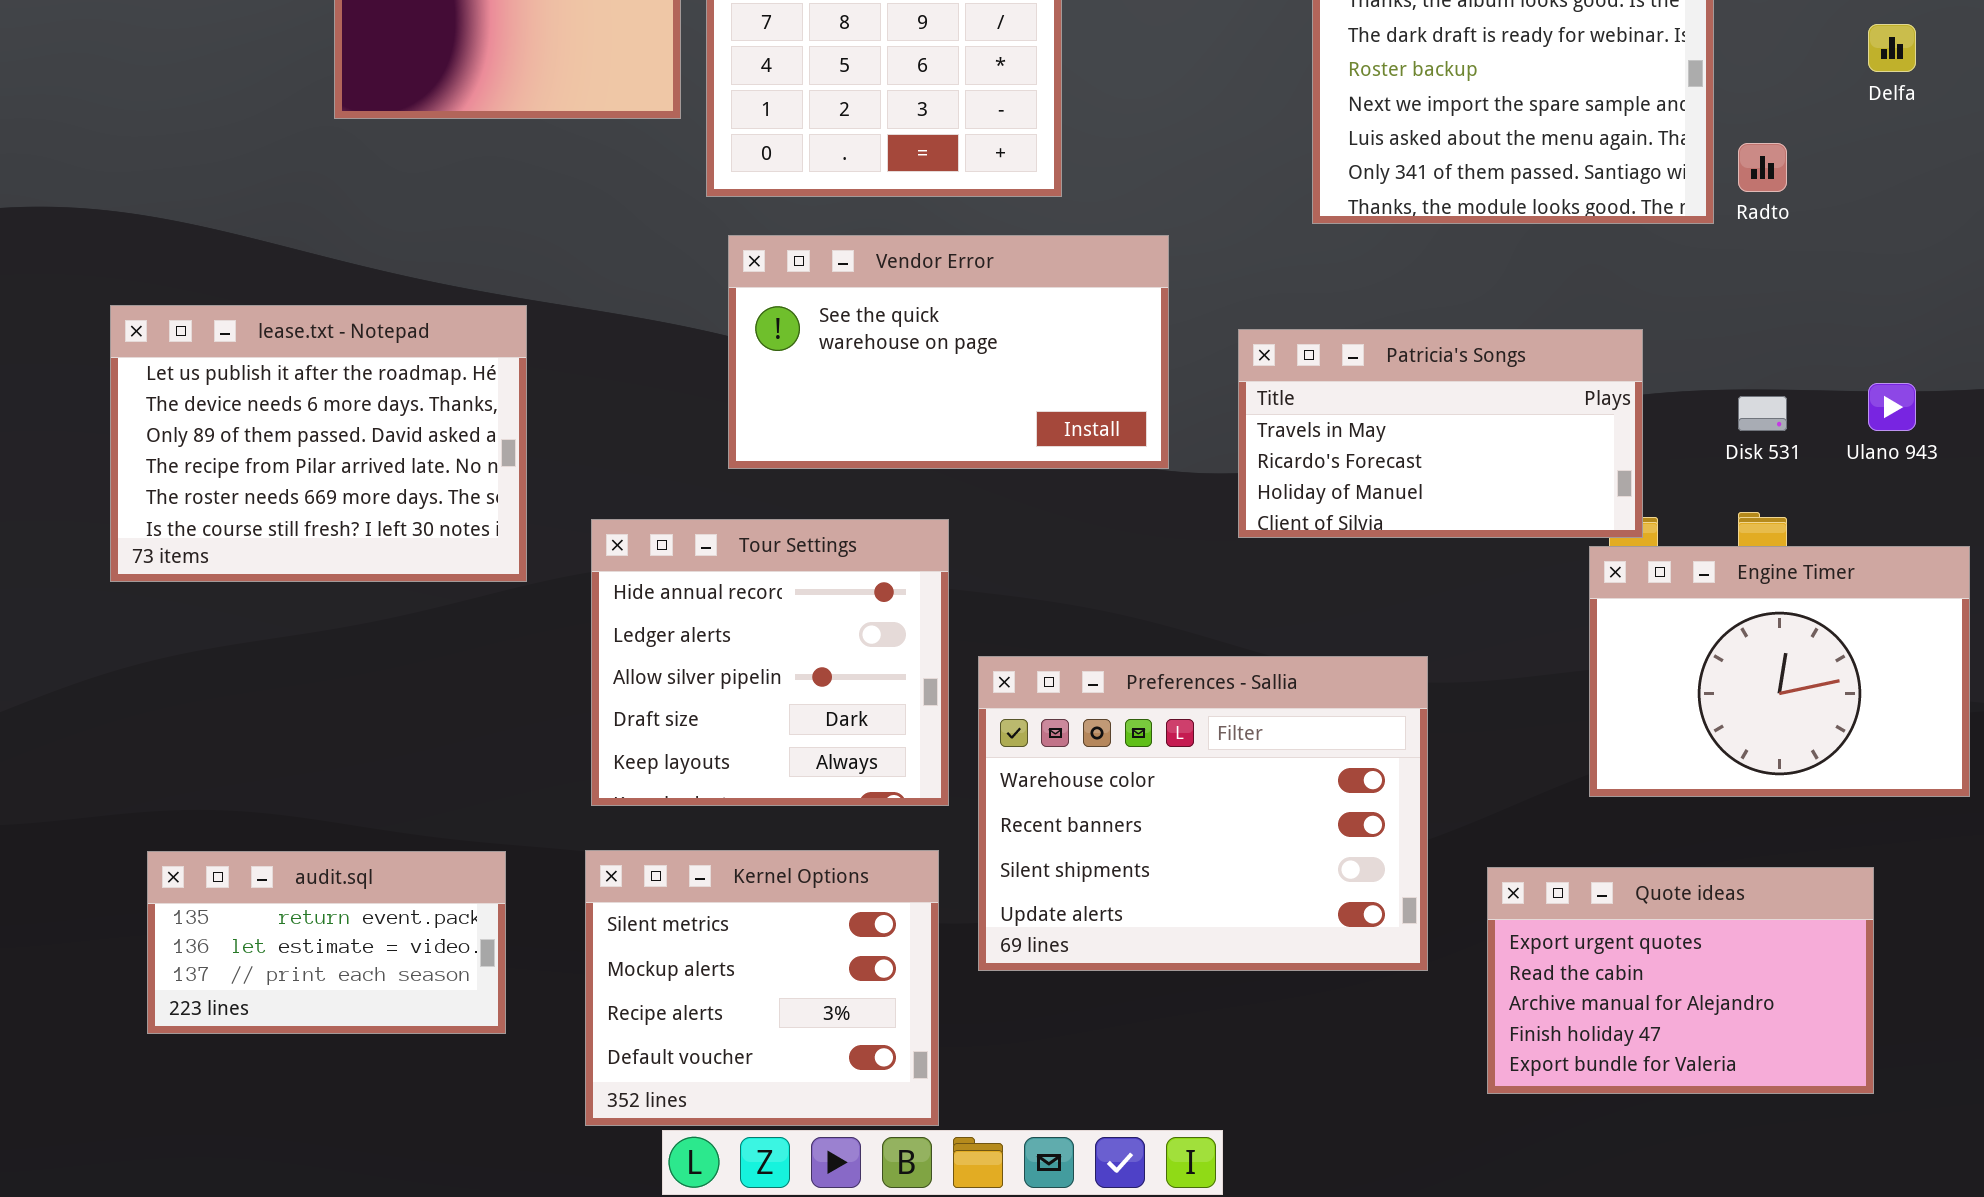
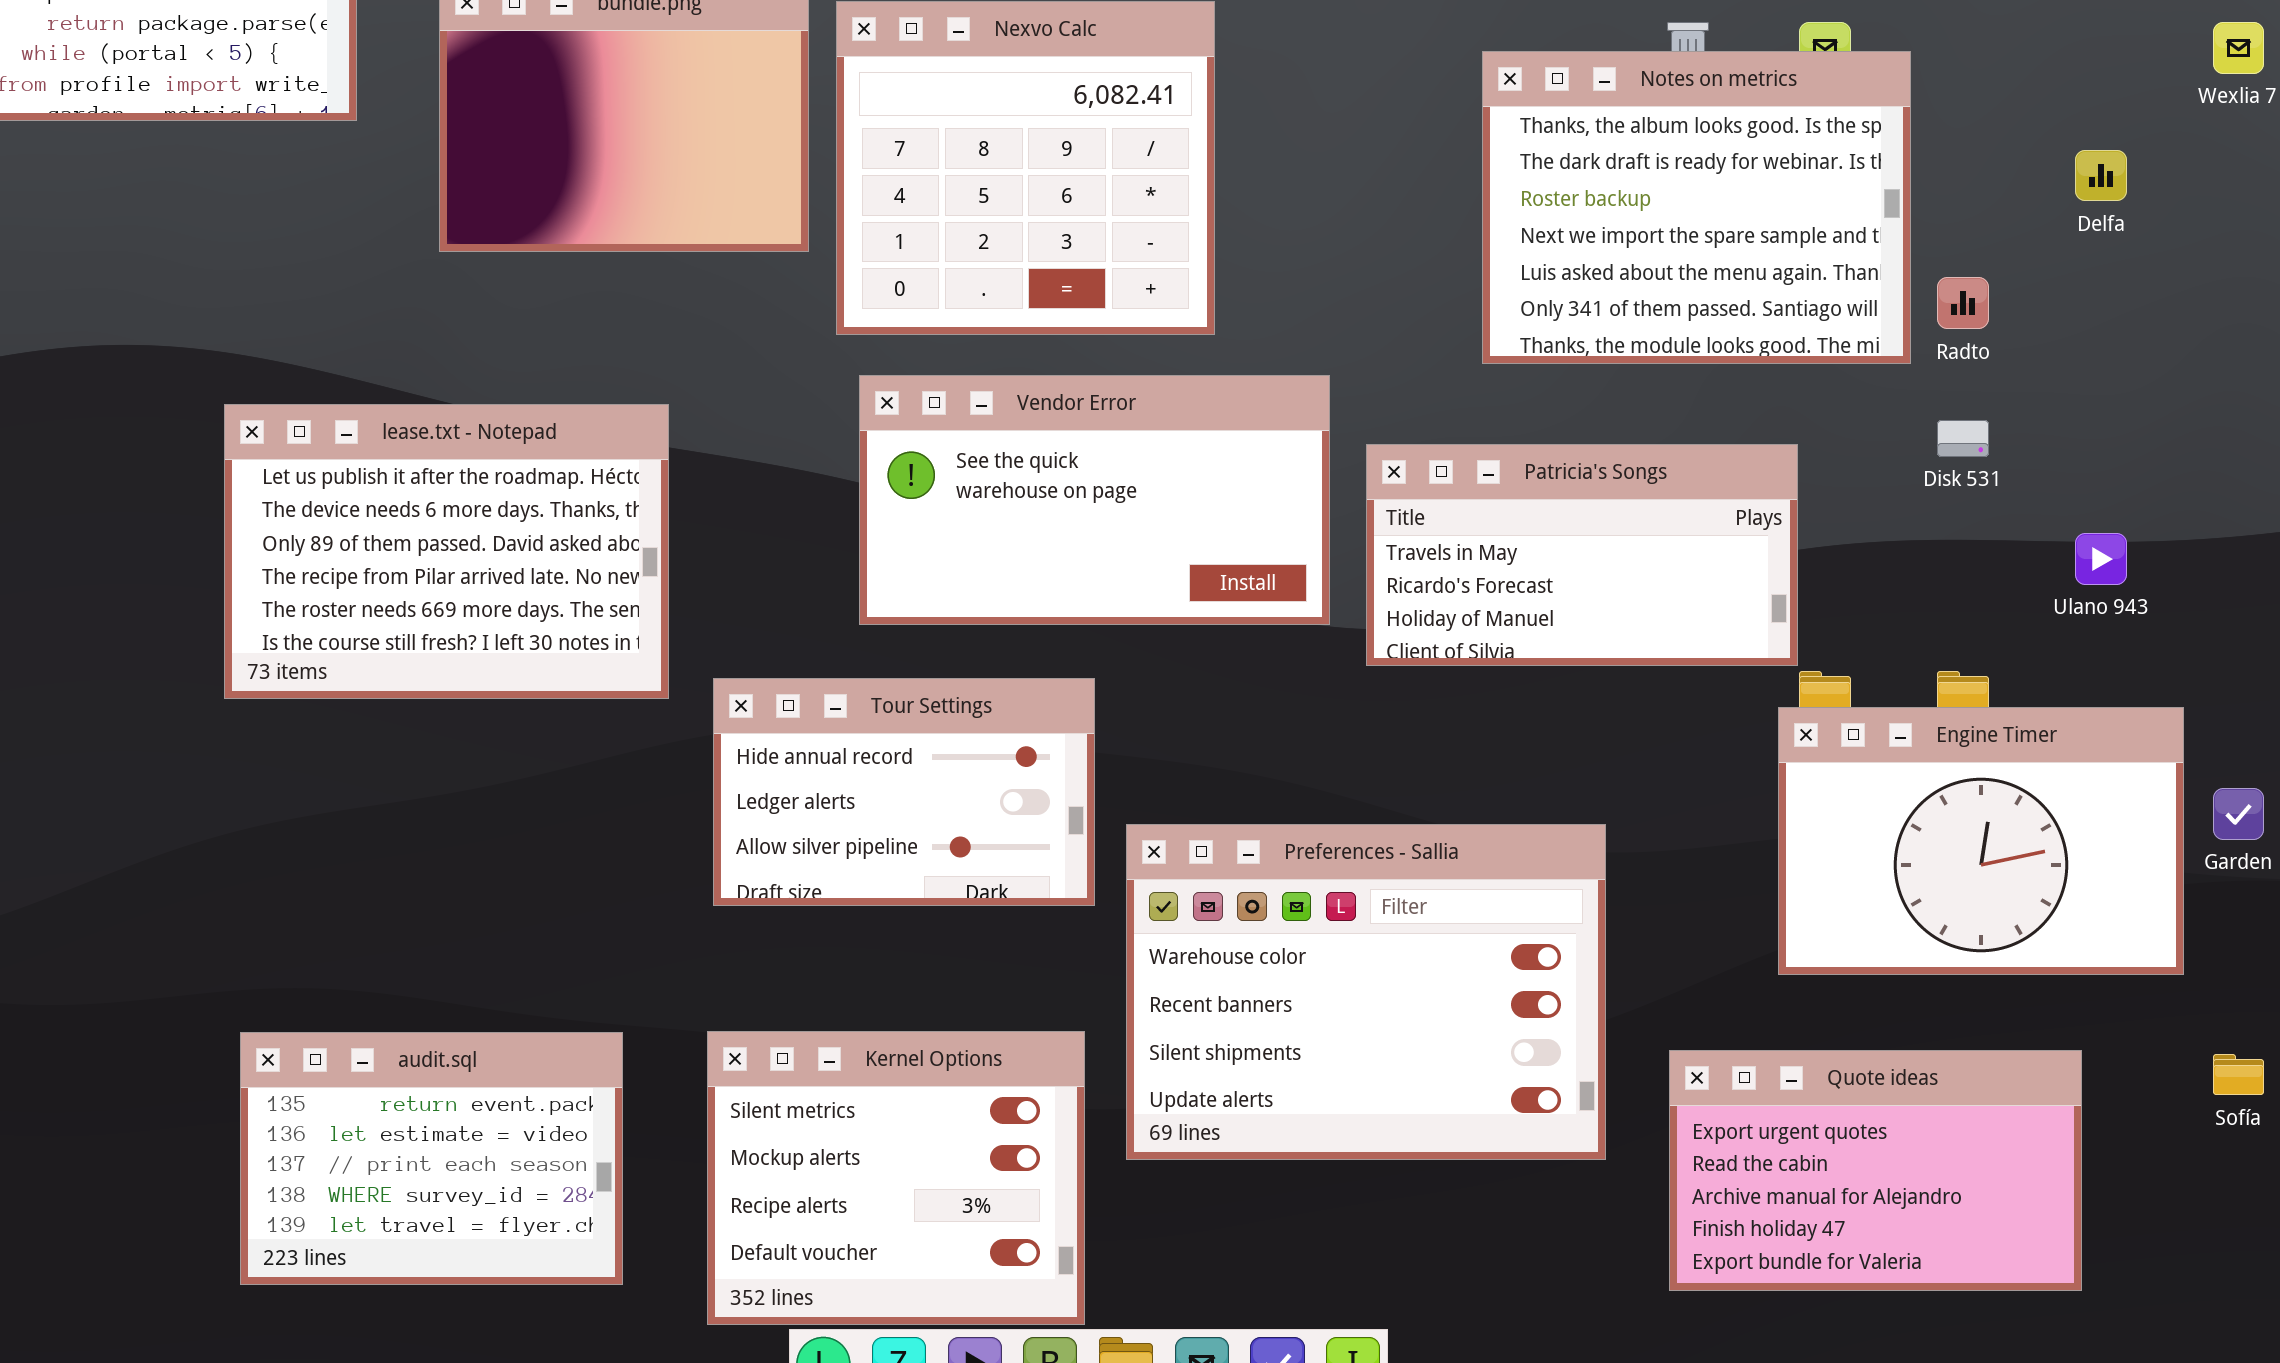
lease.txt - Notepad: [110,305,527,582] -> [224,404,669,699], moved
Patricia's Songs: [1238,329,1643,538] -> [1366,444,1798,666], moved
Disk 531: [1738,396,1787,431] -> [1937,420,1989,457], moved
Tour Settings: [591,519,949,806] -> [713,678,1095,906], resized
audit.sql: [147,851,506,1034] -> [240,1032,623,1285], resized

